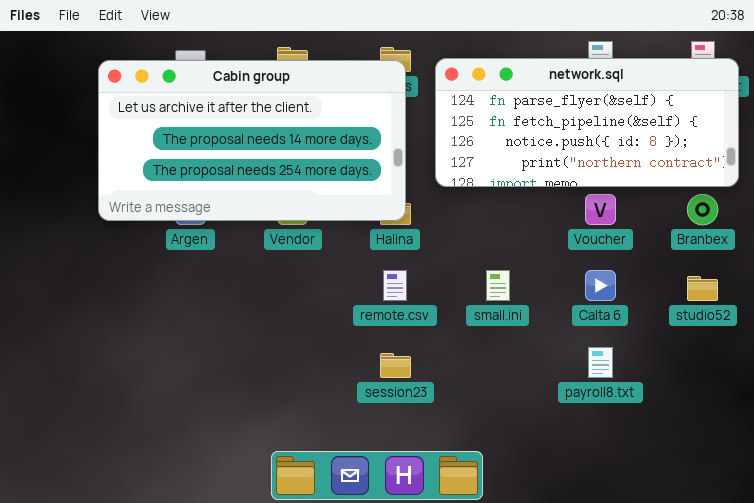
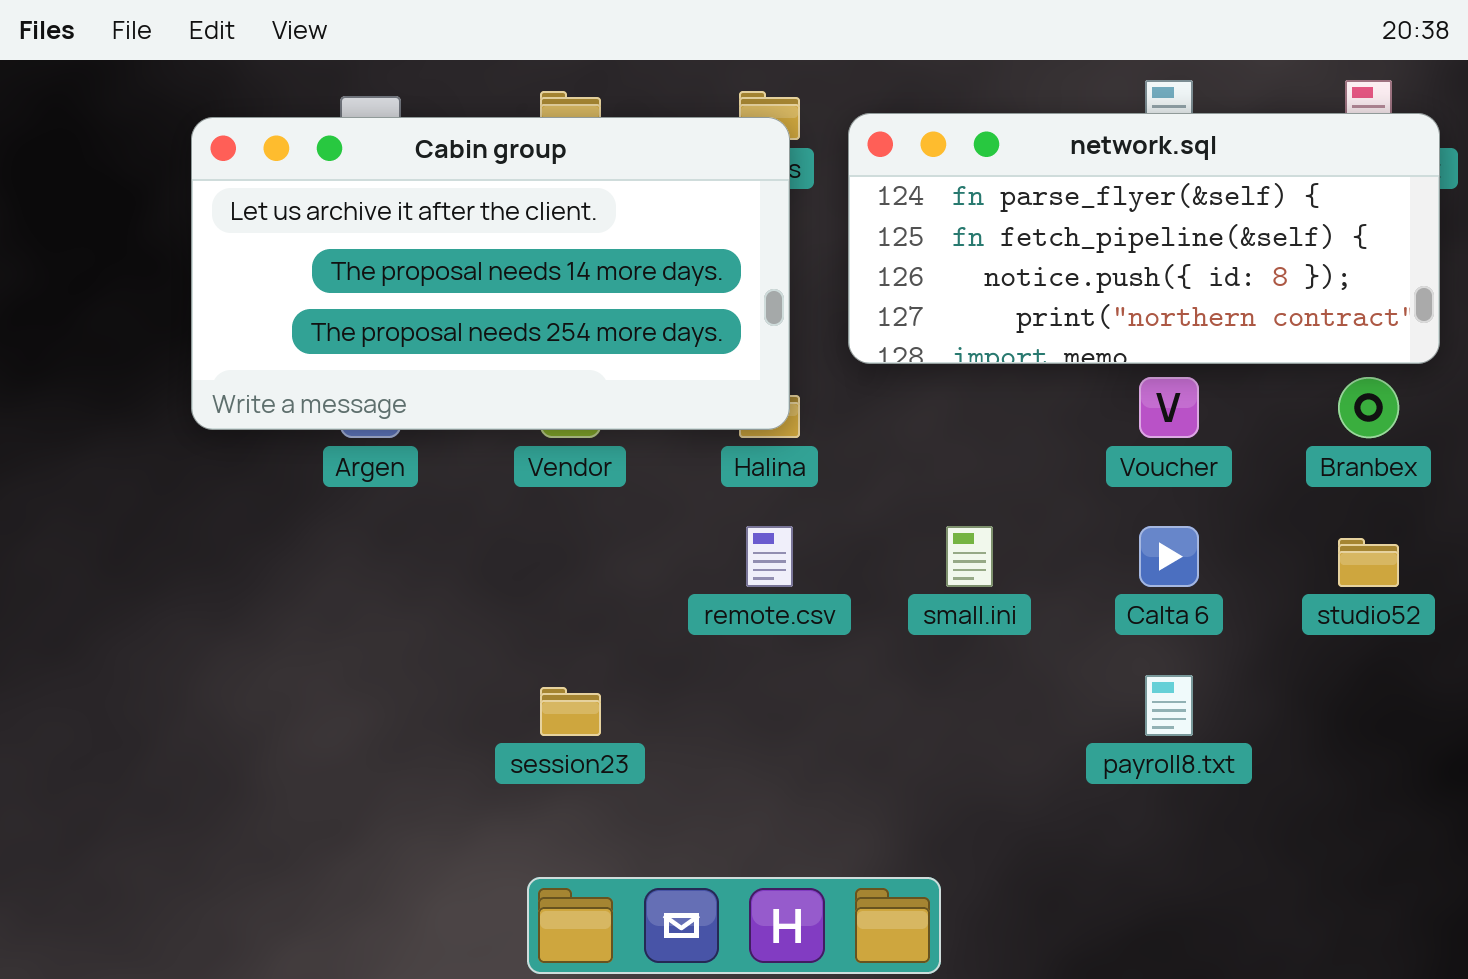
session23: [380,353,411,378] -> [540,687,601,736], moved

